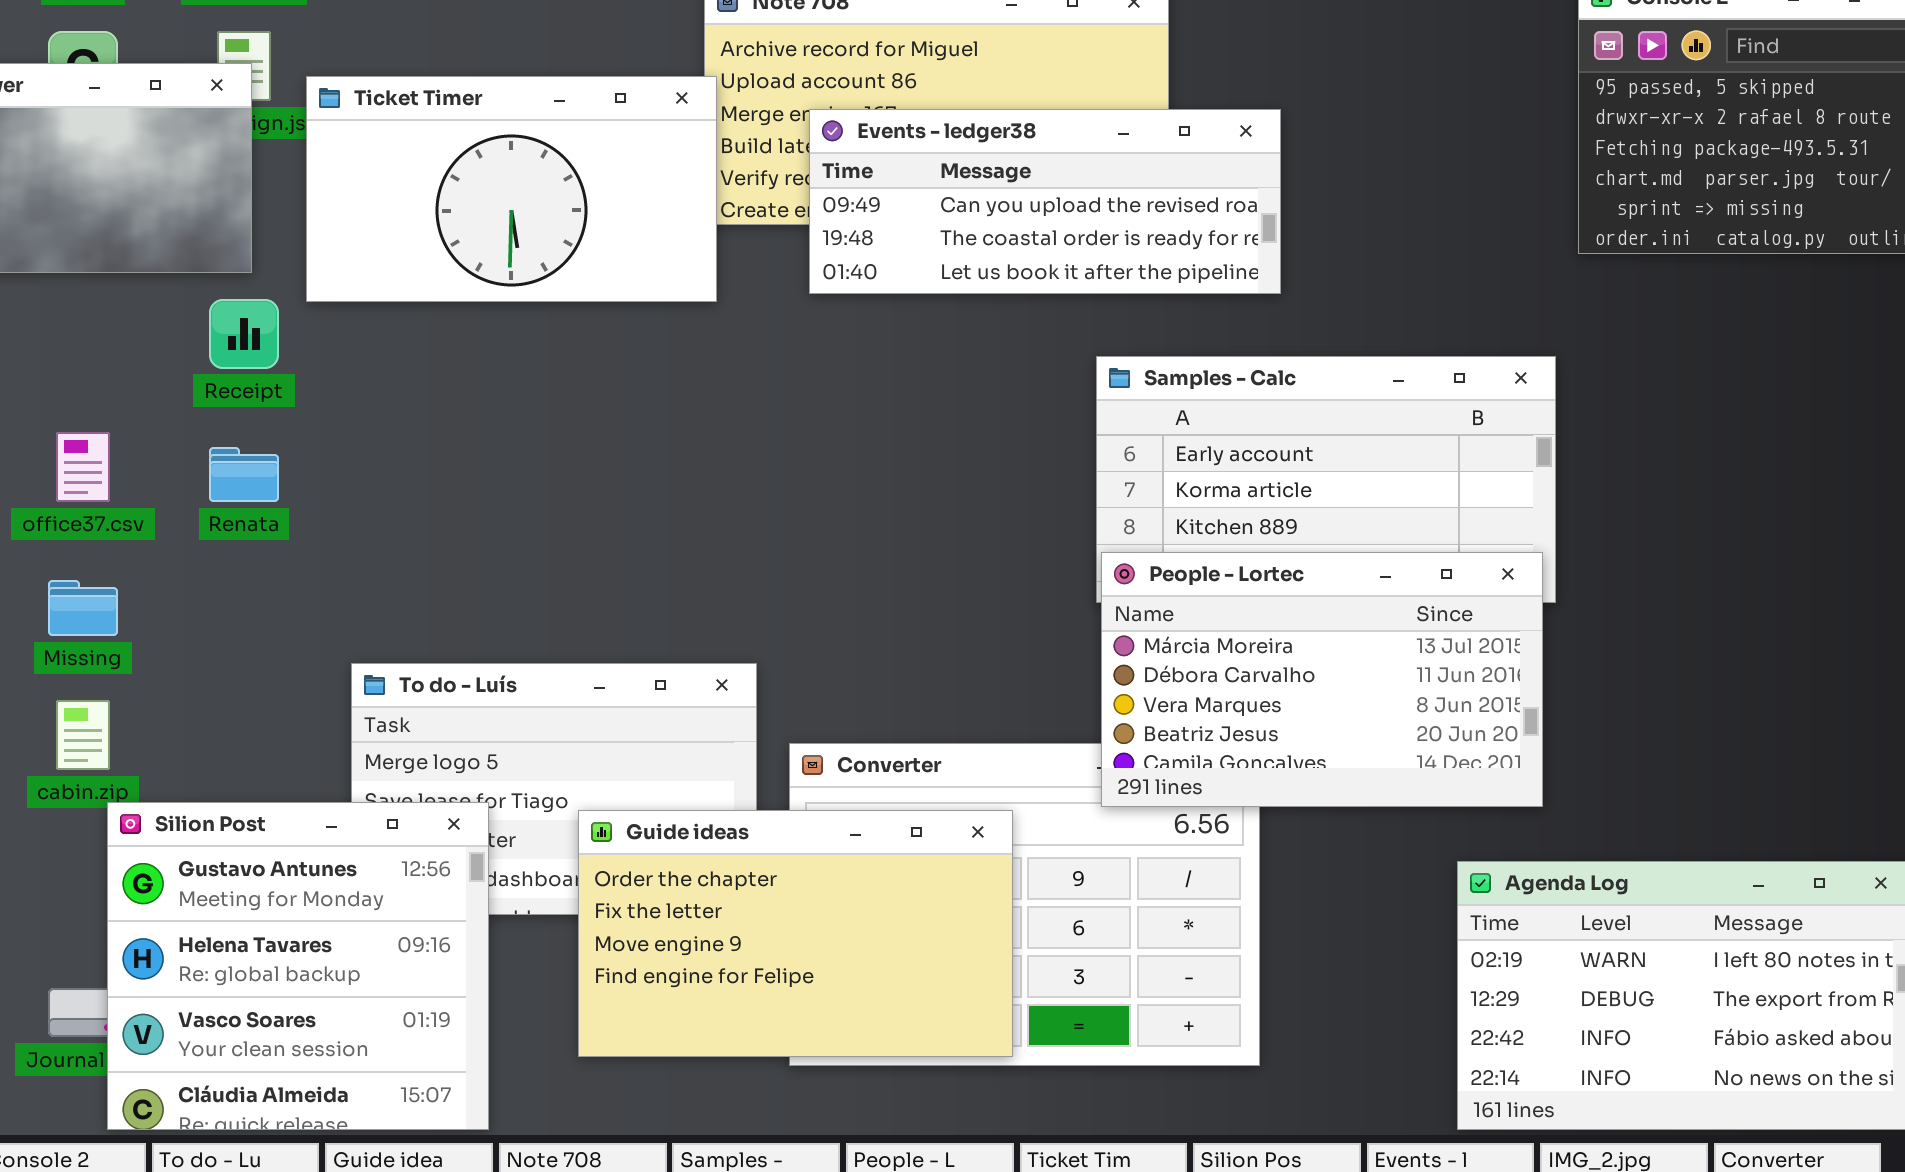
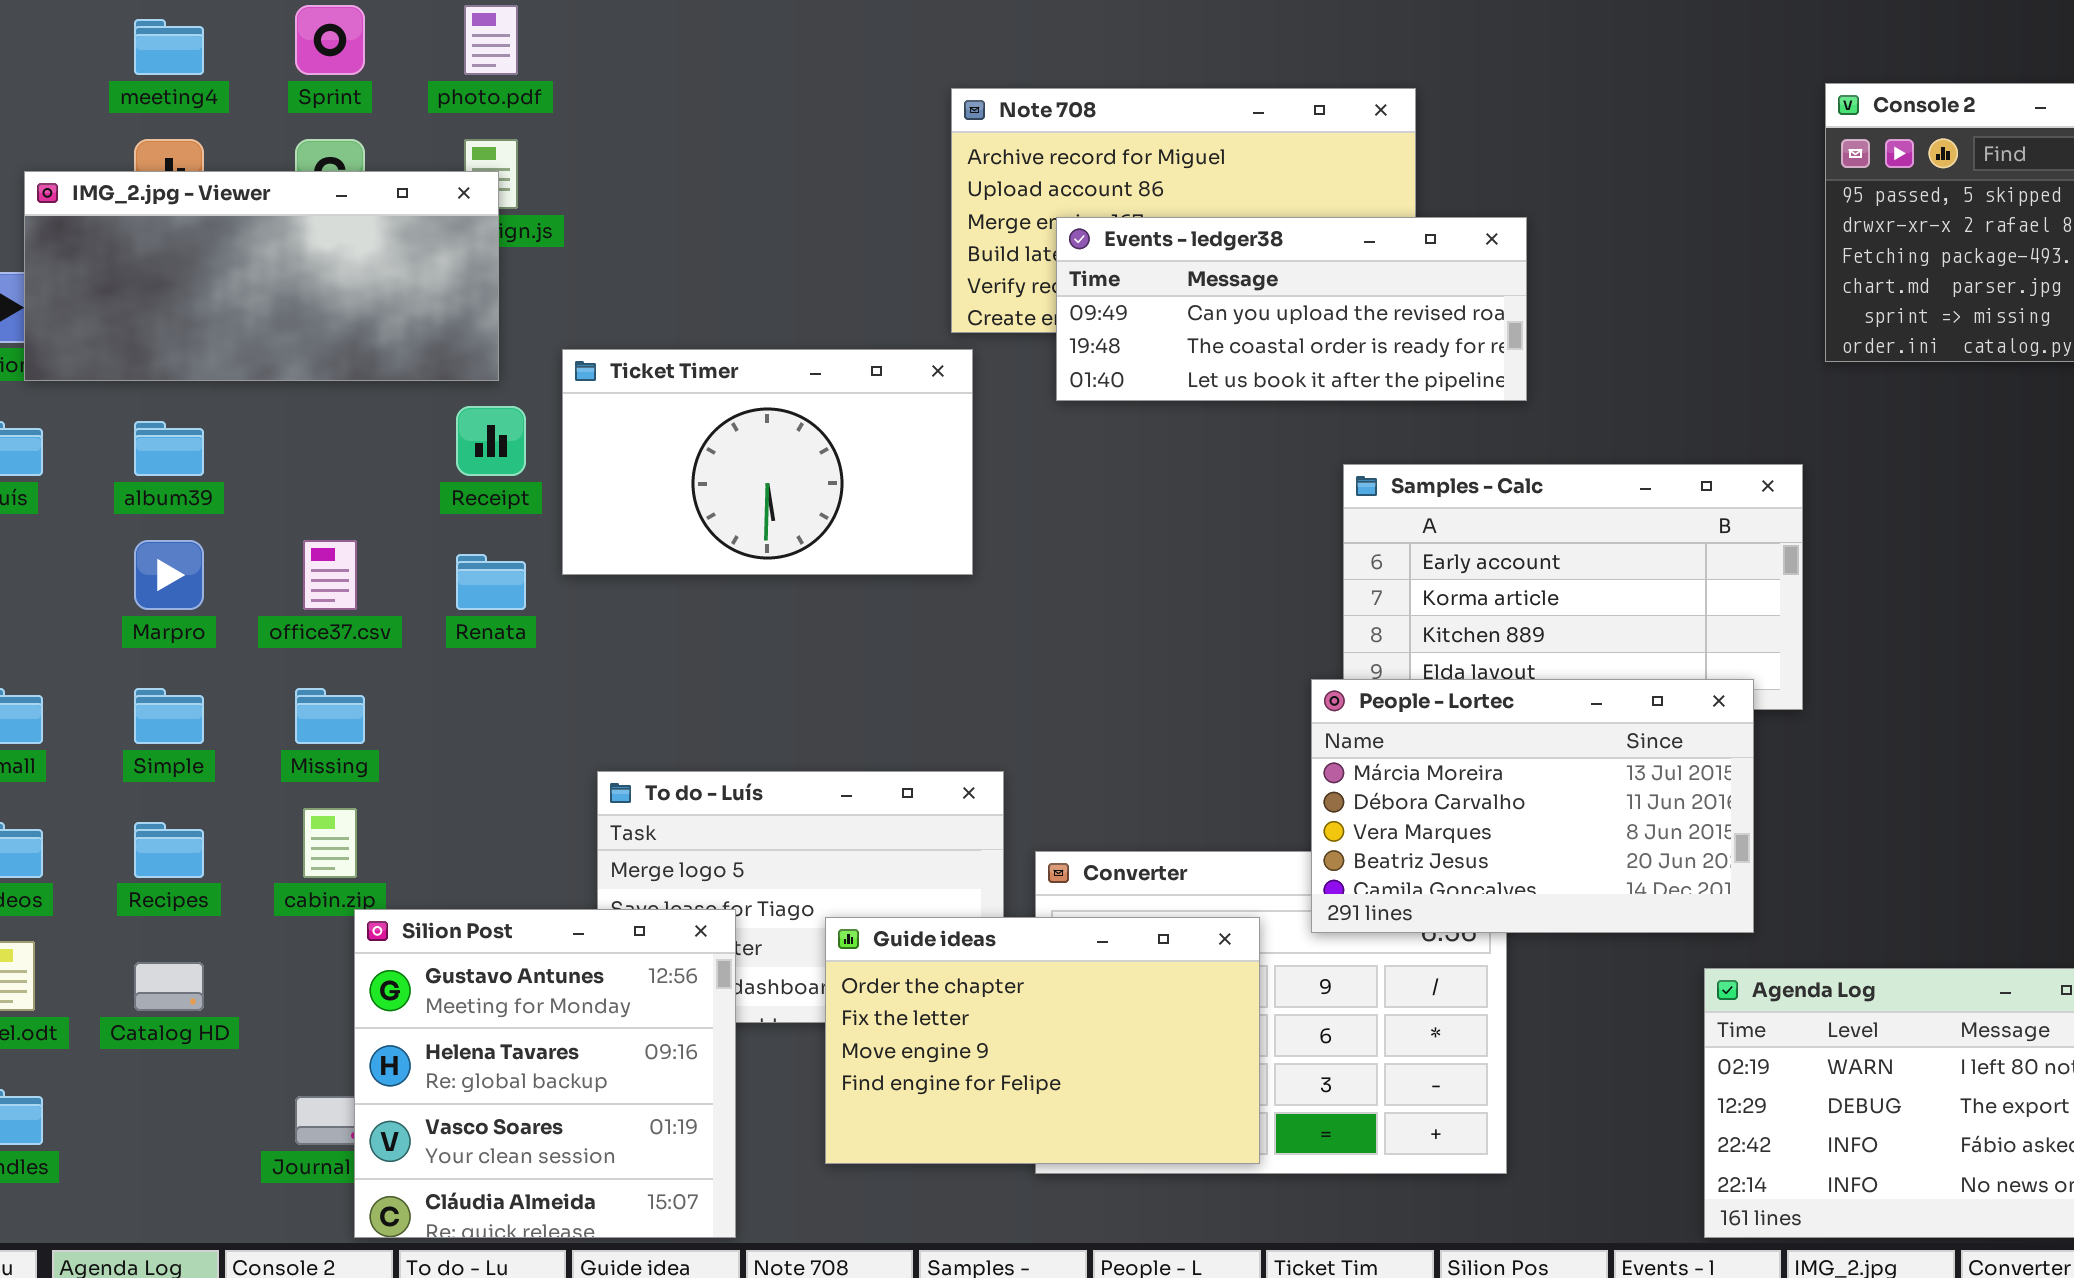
Ticket Timer: [306,76,717,302] -> [562,349,973,575], moved
People - Lortec: [1101,552,1543,807] -> [1311,679,1754,933], moved

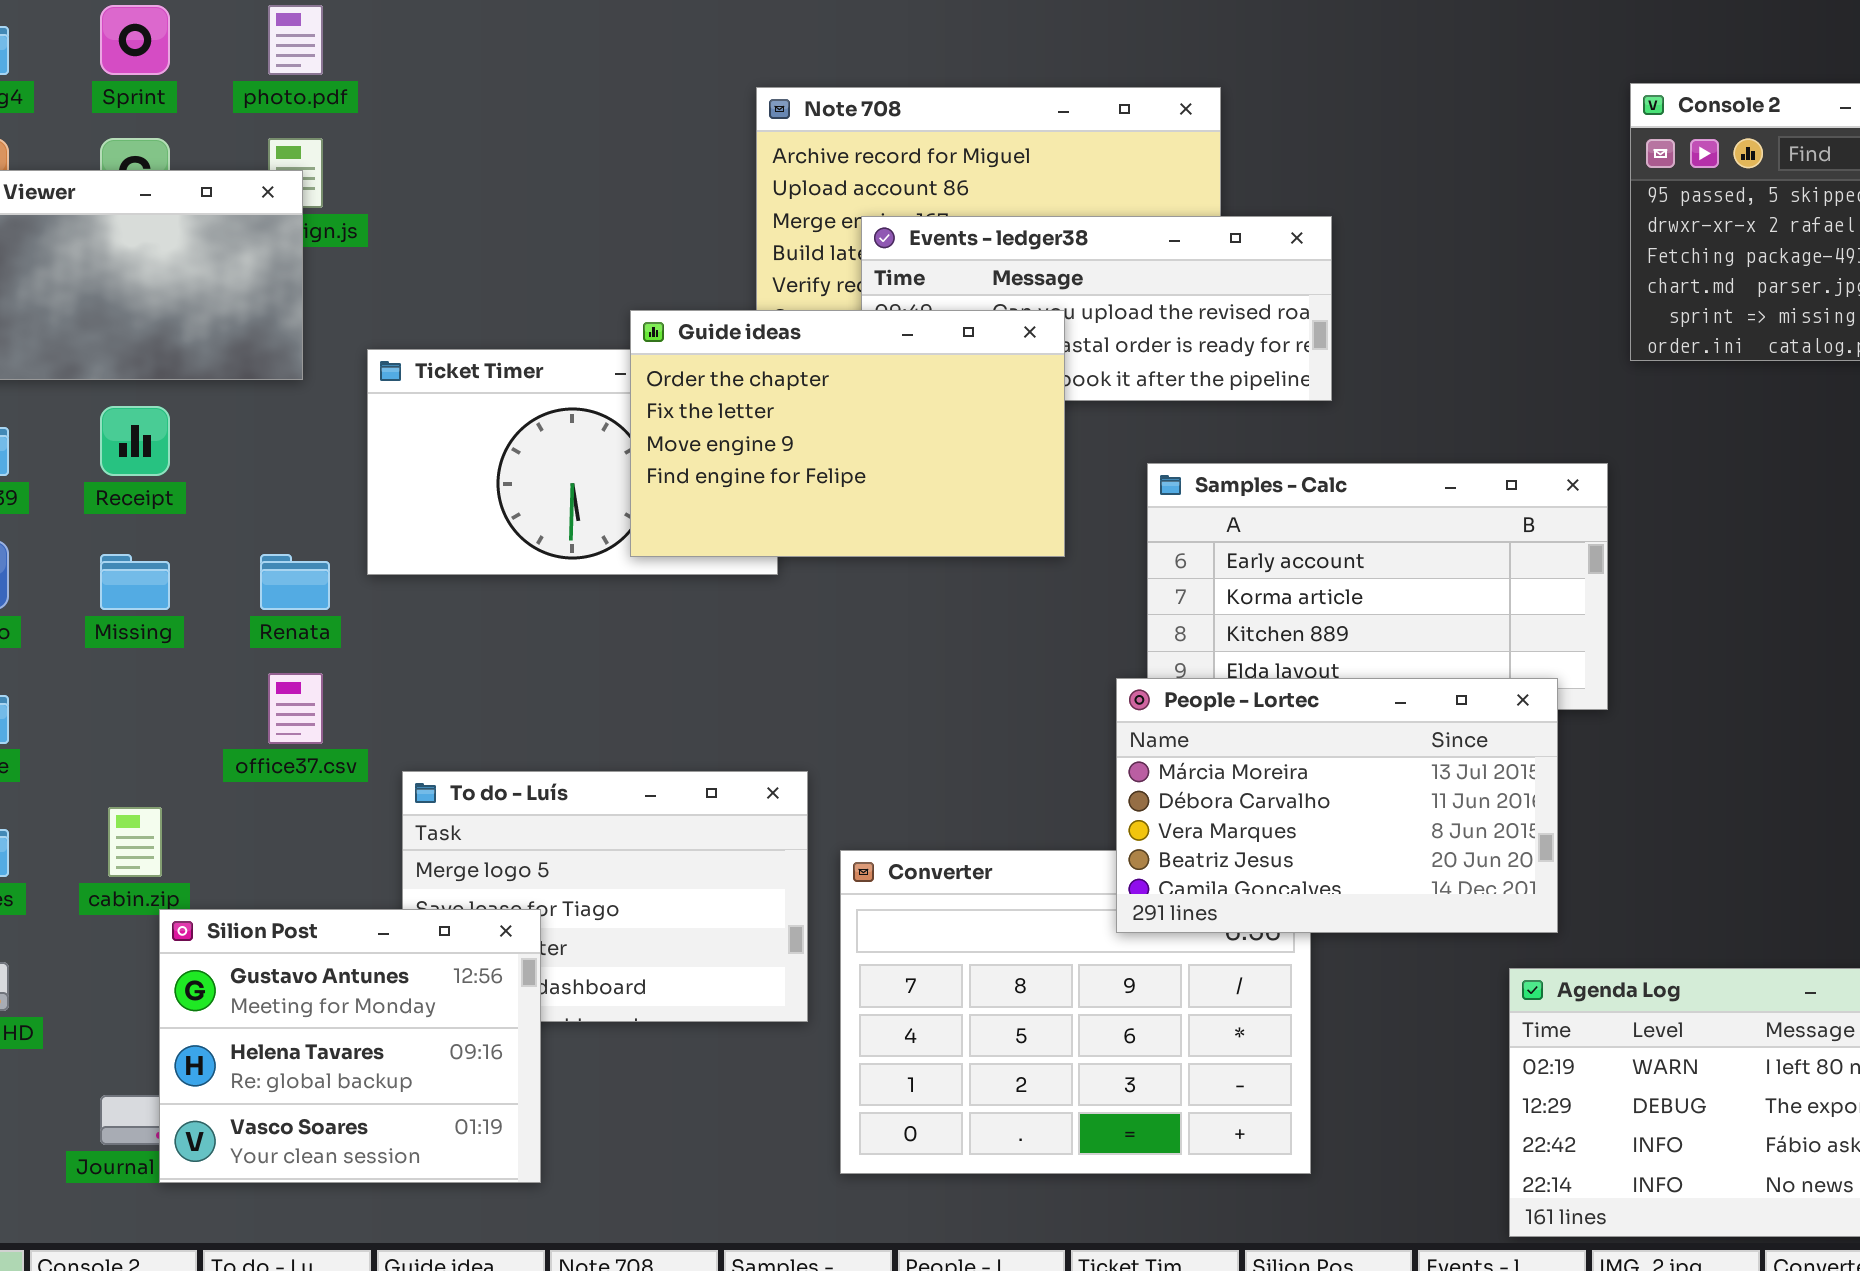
Receipt: [456,406,526,476] -> [100,406,170,476], moved
office37.csv: [303,540,357,610] -> [268,673,323,744], moved
Missing: [295,688,365,744] -> [100,554,170,610], moved
Silion Post: [354,909,736,1238] -> [159,909,541,1183], resized
Guide ideas: [825,917,1260,1164] -> [630,310,1065,557], moved

